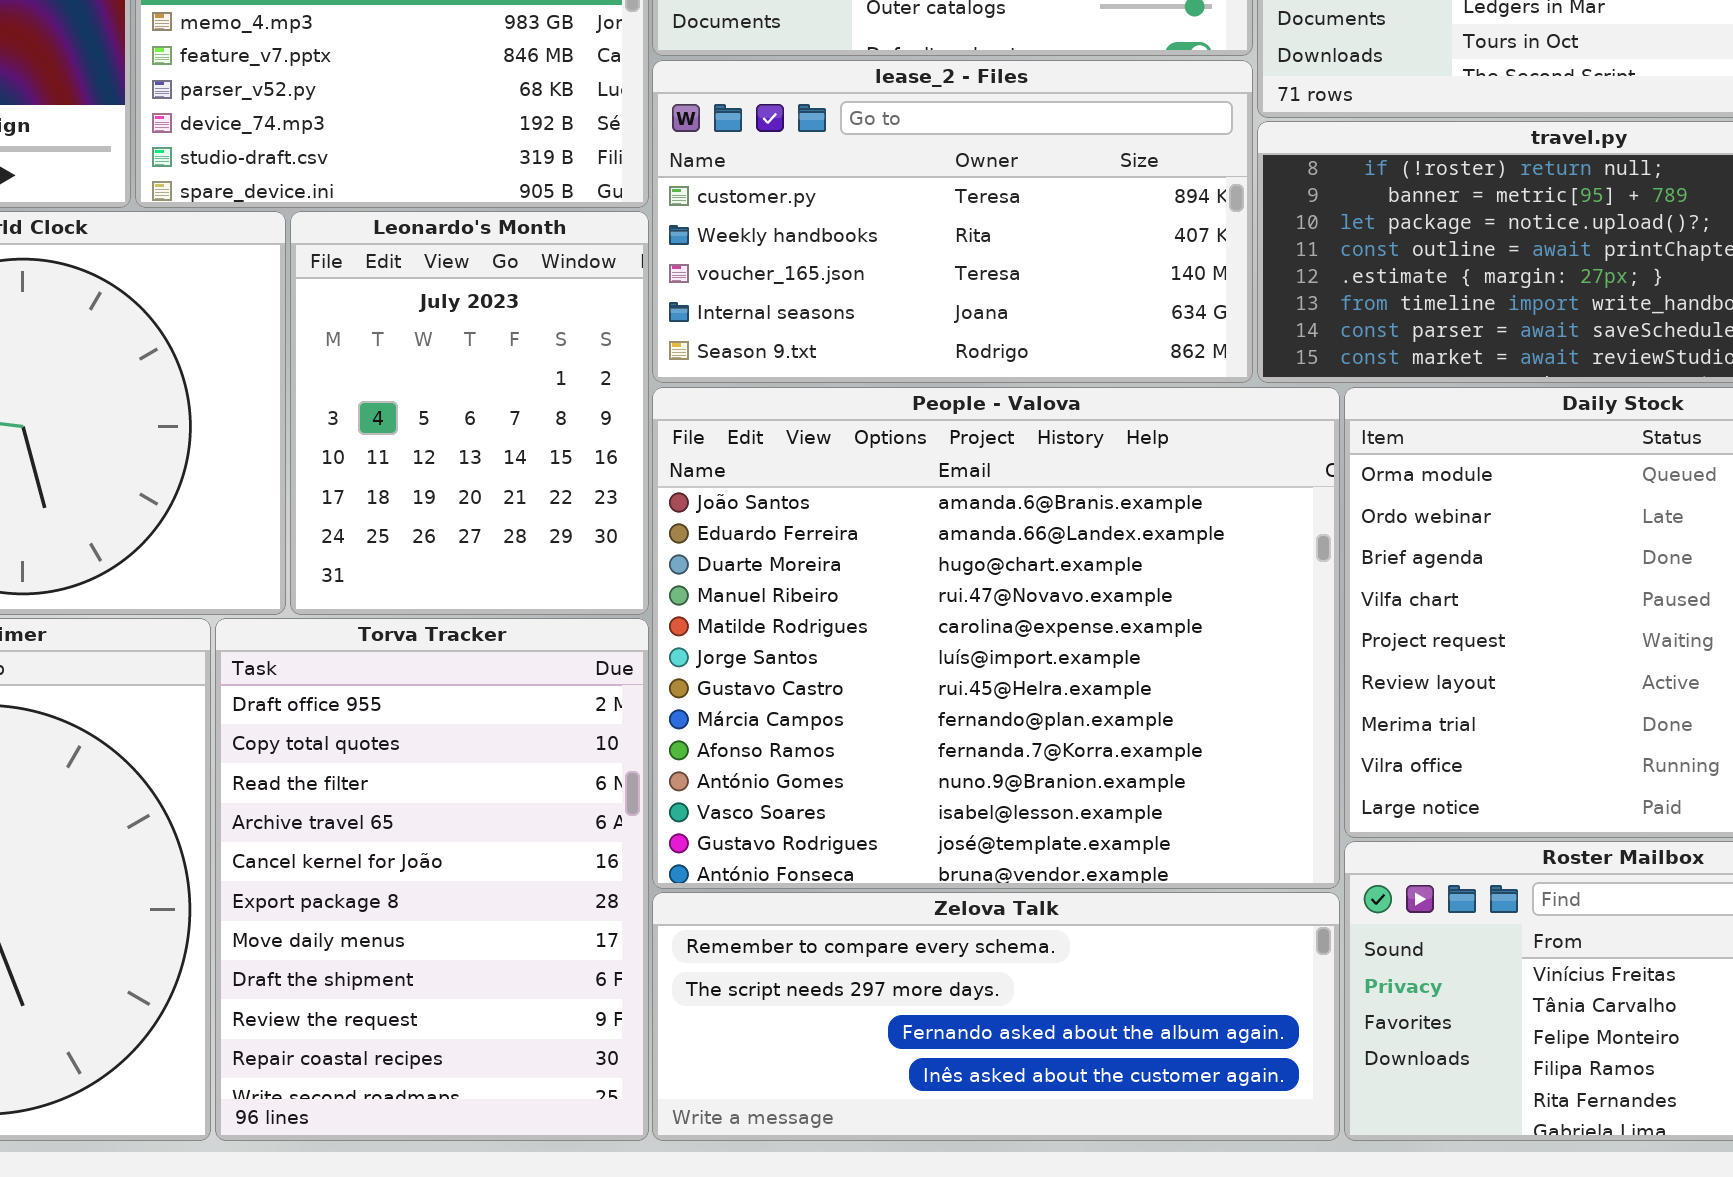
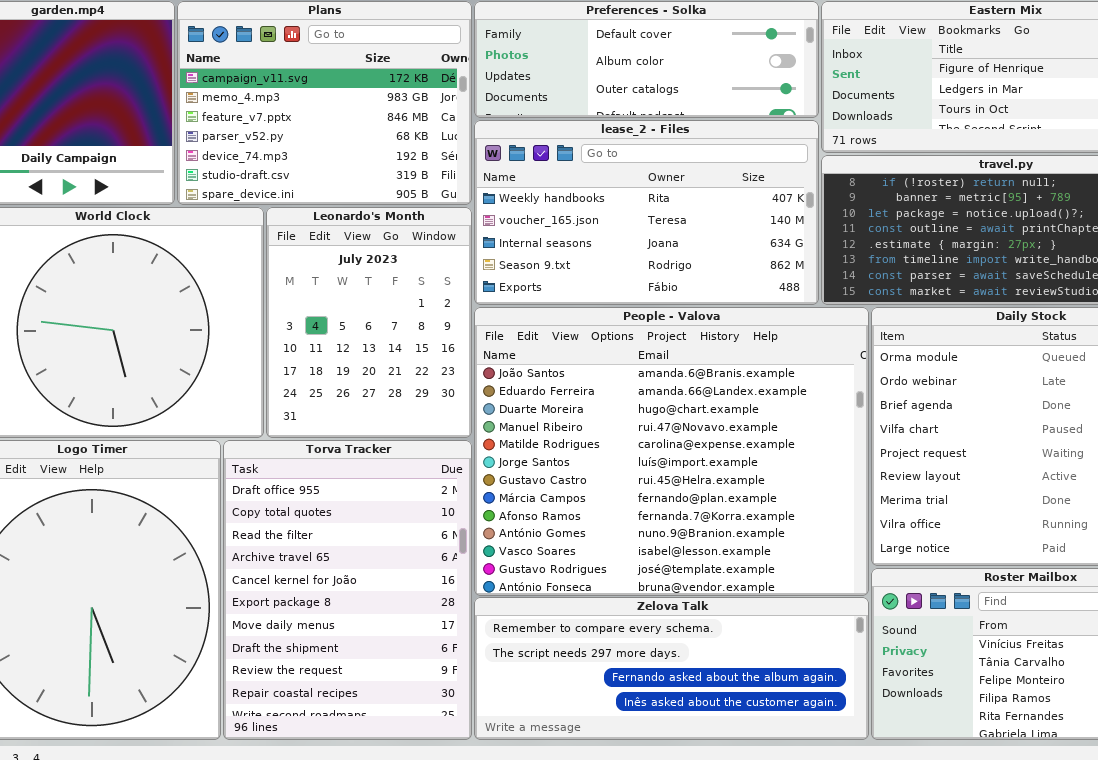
lease_2 - Files: [652,60,1253,383] -> [474,120,819,305], scrolled down 1 row

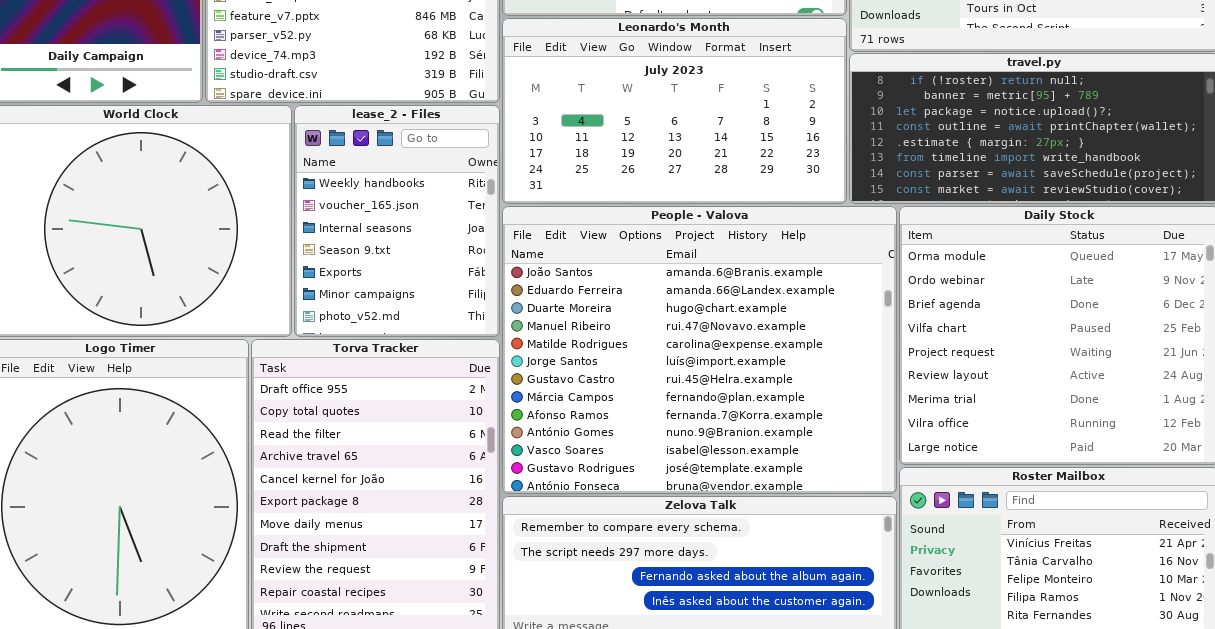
lease_2 - Files: [474,120,819,305] -> [294,105,500,337], moved, resized
Leonardo's Month: [266,207,472,438] -> [502,18,847,204], moved, resized

